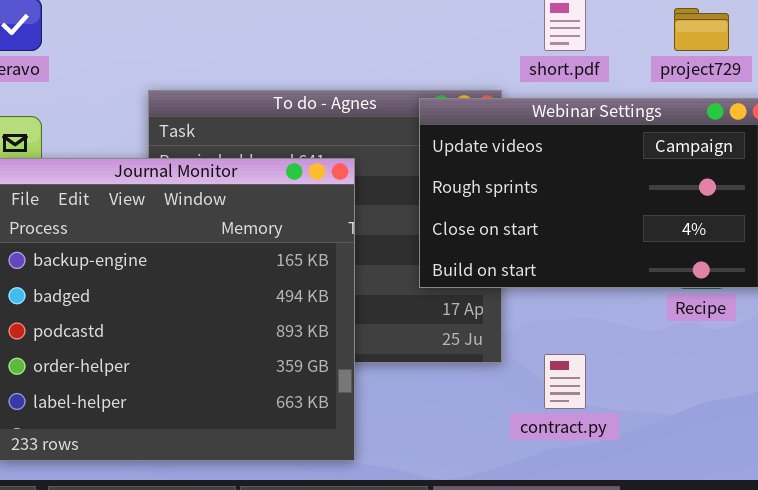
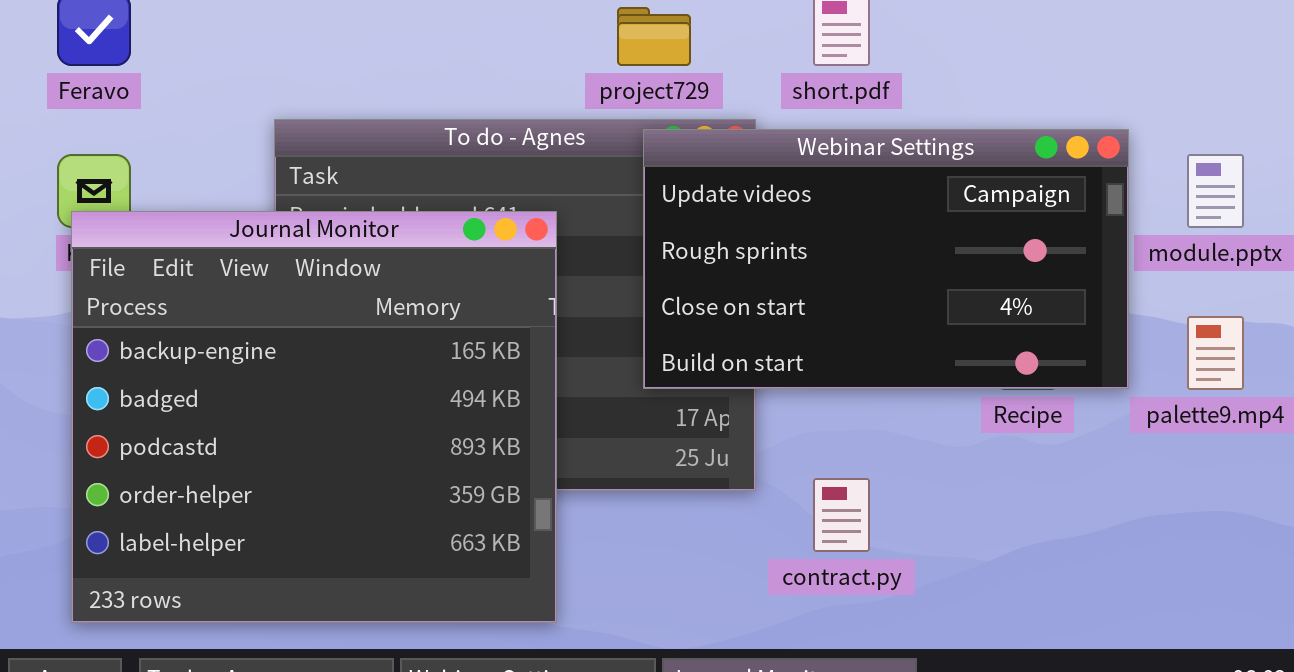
project729: [674,8,729,51] -> [617,7,691,66], moved

